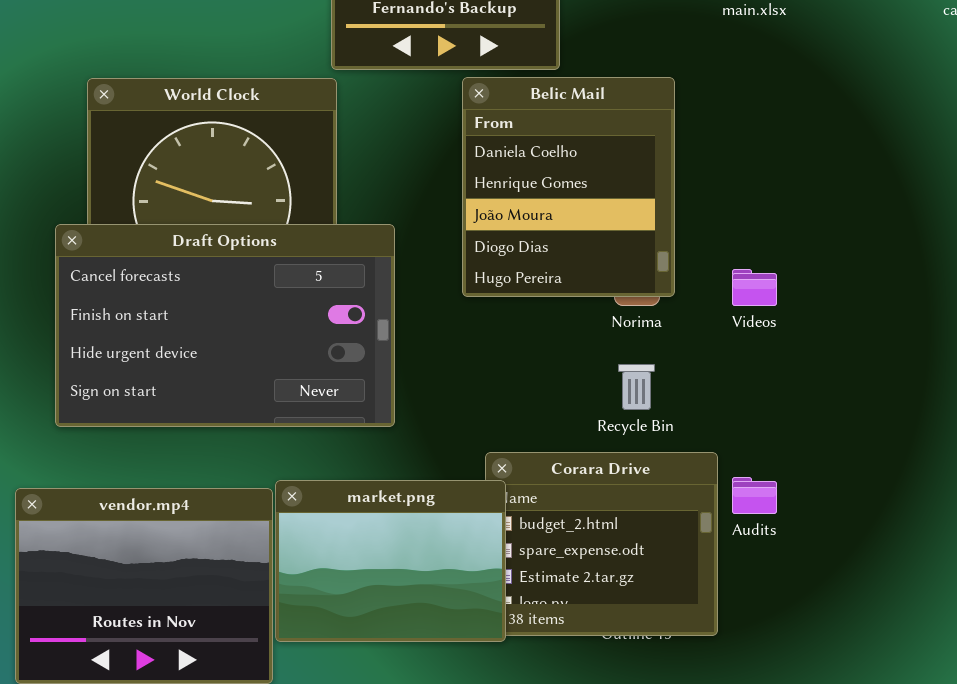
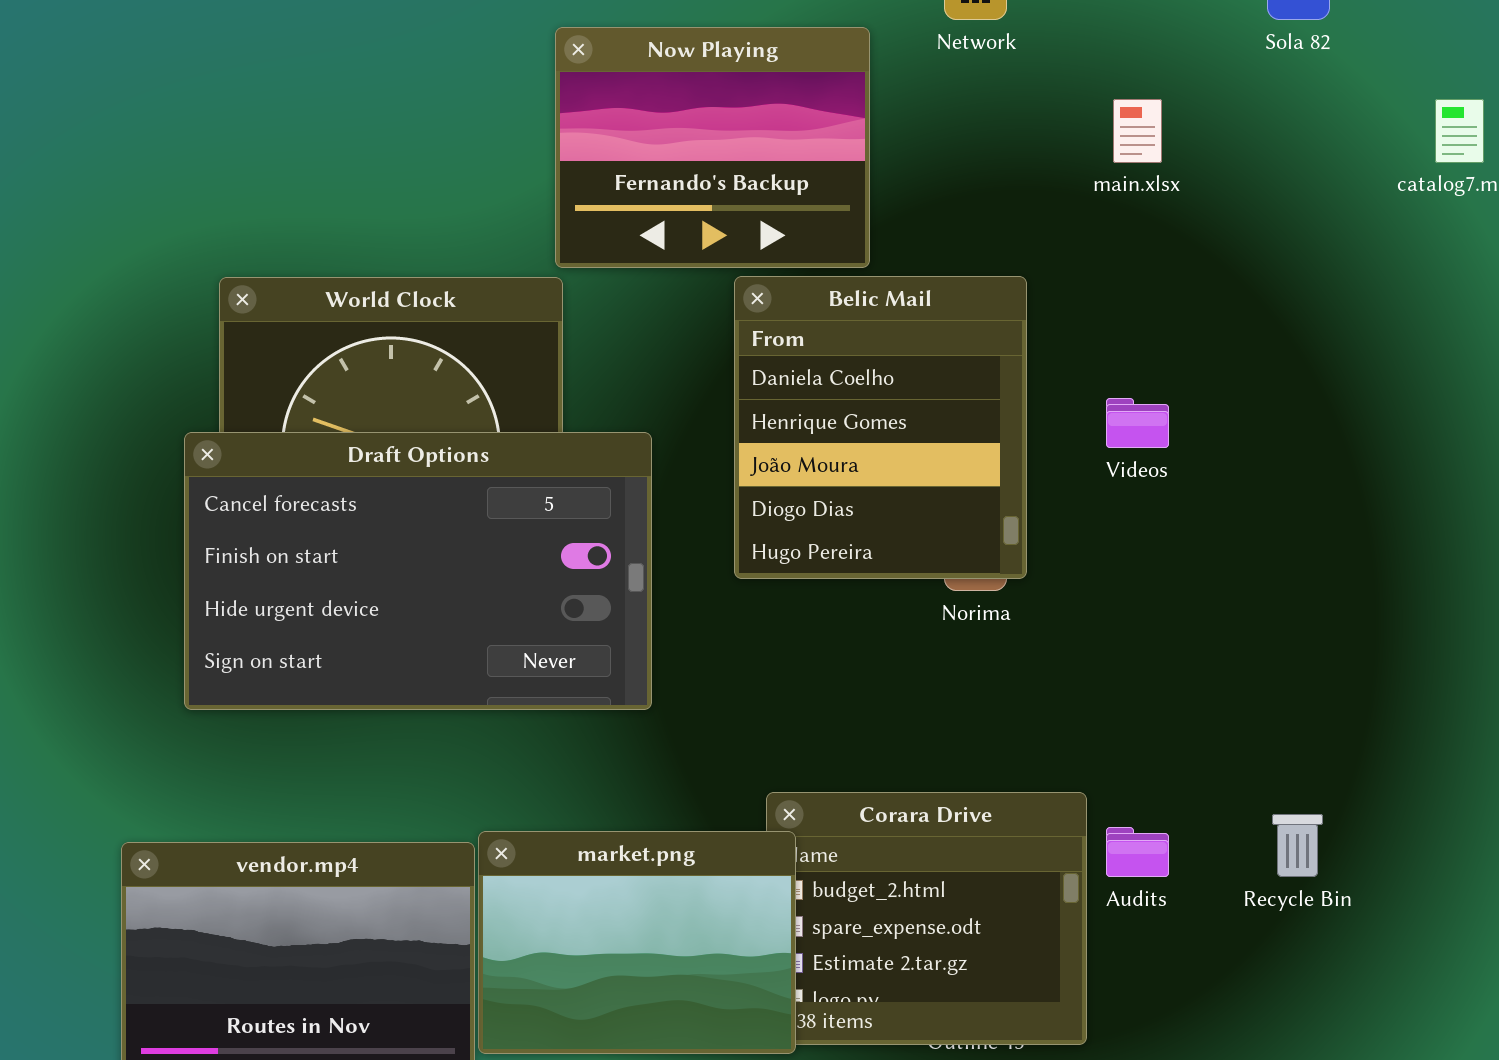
Draft Options: [55,224,395,427] -> [184,432,652,710], moved
Videos: [732,269,777,306] -> [1106,398,1169,448], moved
Recycle Bin: [618,364,655,410] -> [1272,814,1323,877], moved

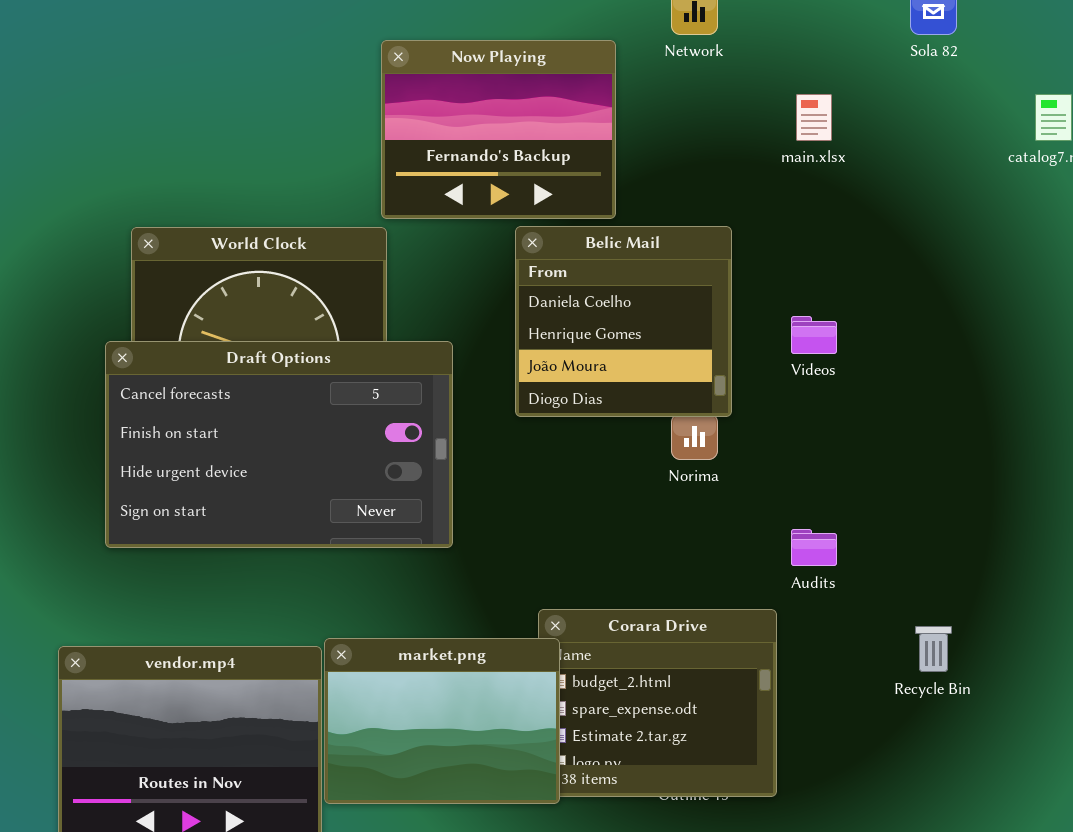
Belic Mail: [734,276,1027,579] -> [515,226,732,417], resized
Audits: [1106,827,1169,877] -> [791,529,837,566], moved

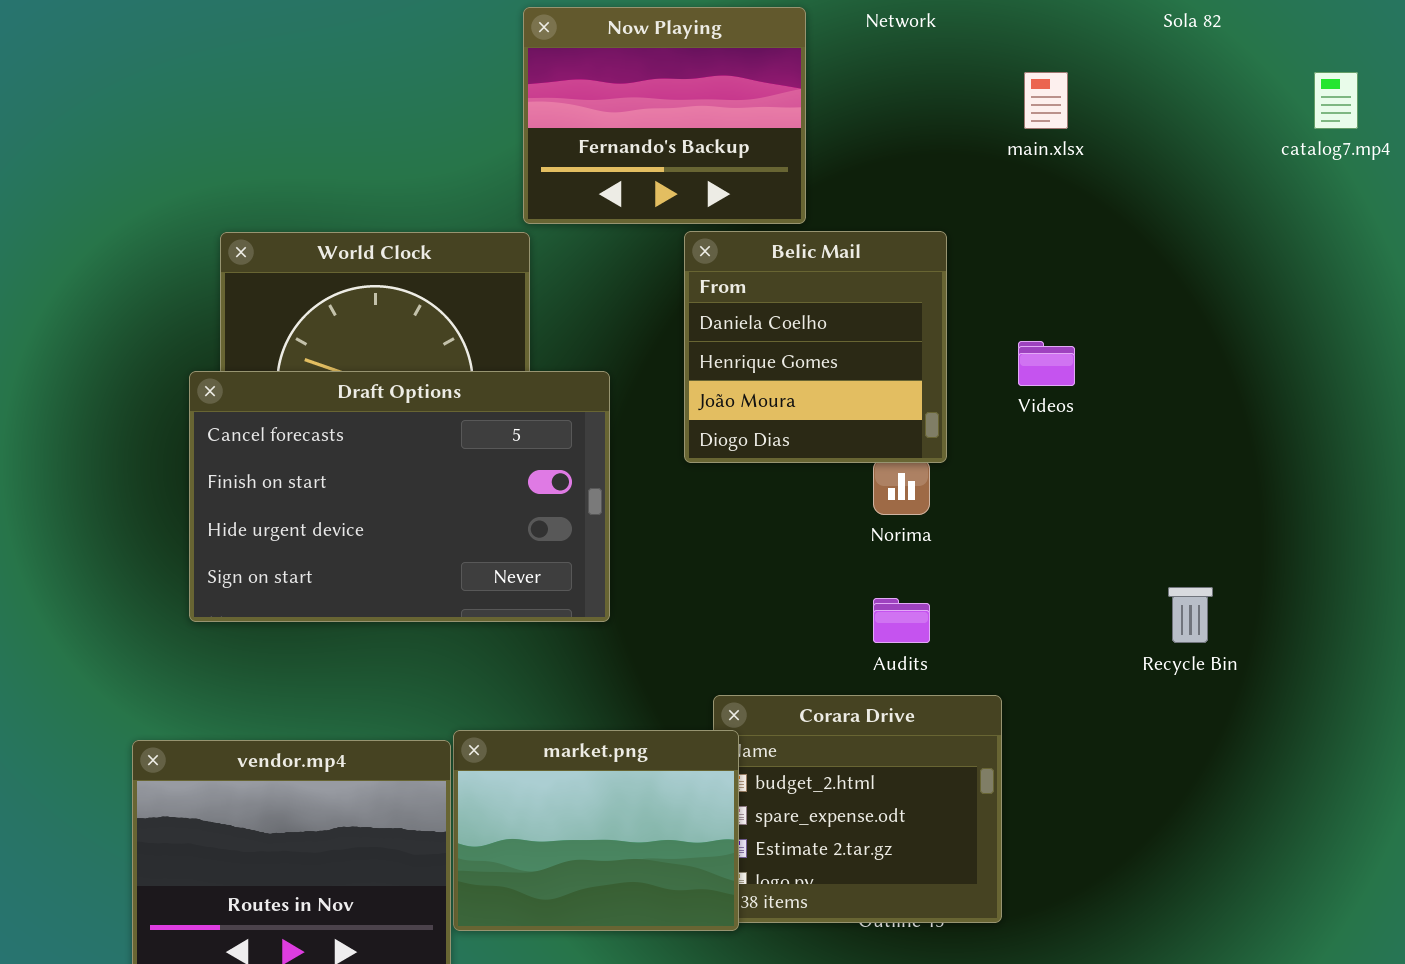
Audits: [791,529,837,566] -> [873,598,930,643], moved
Recycle Bin: [915,626,952,672] -> [1168,587,1213,643], moved

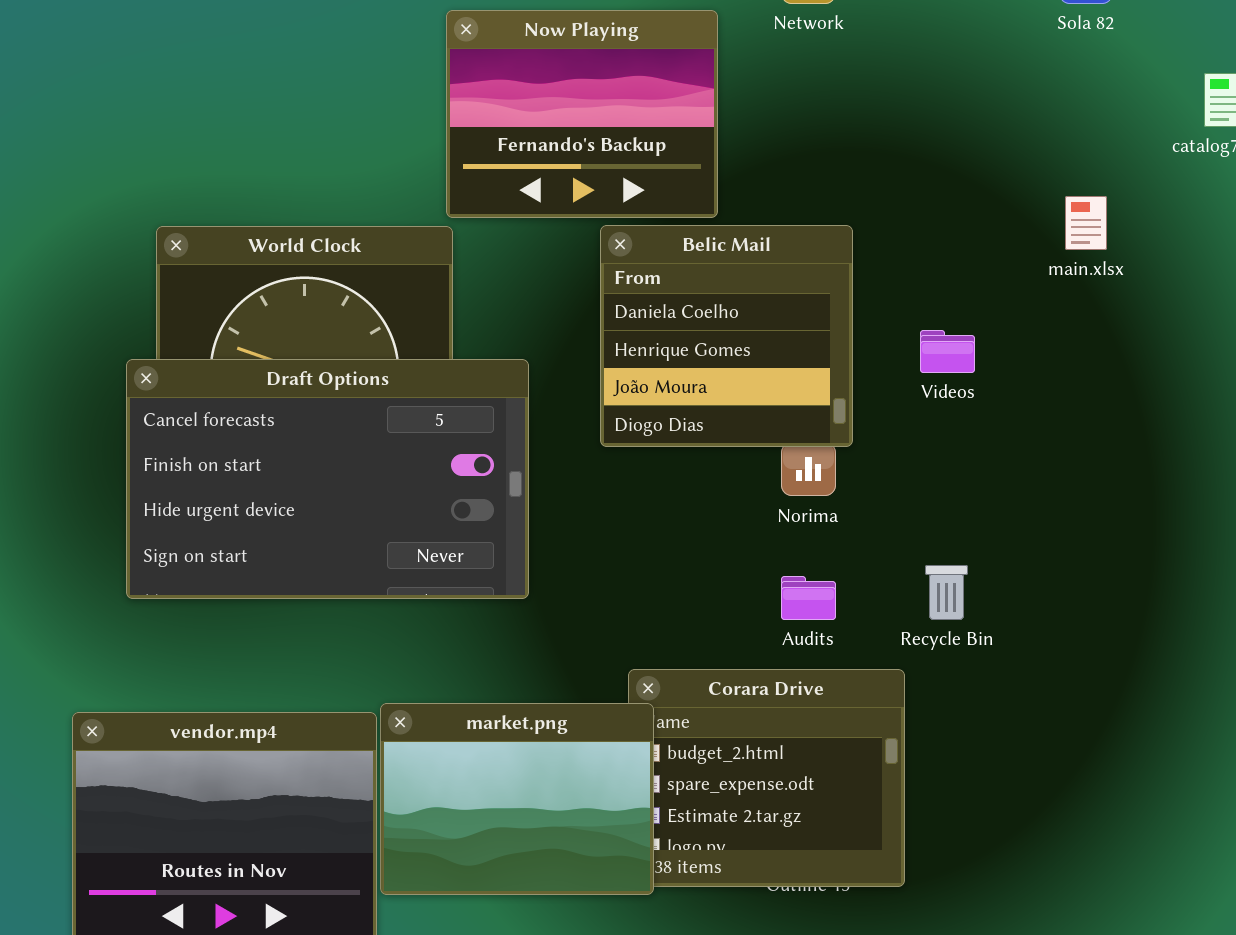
main.xlsx: [1024,72,1068,129] -> [1065,196,1107,250], moved
Recycle Bin: [1168,587,1213,643] -> [925,565,968,620], moved

